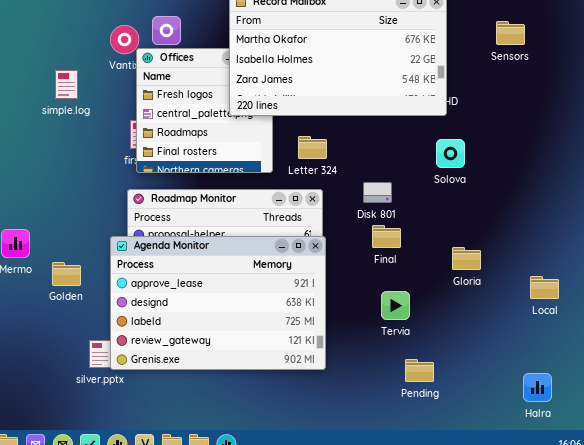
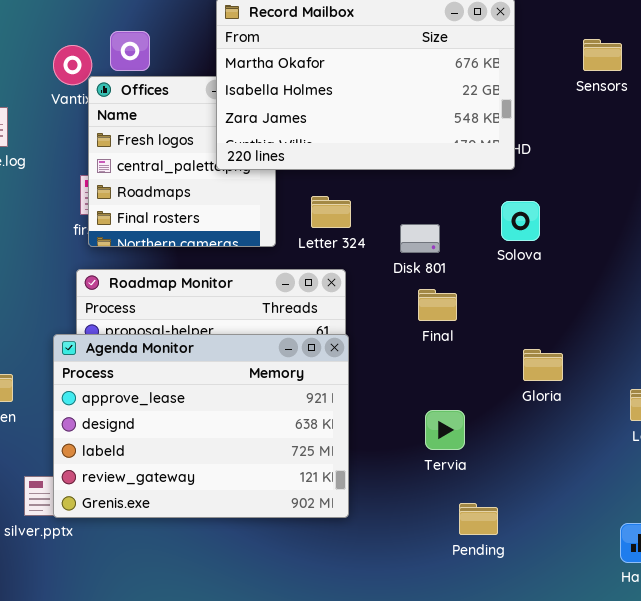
Disk 801: [363,182,392,203] -> [400,224,440,253], moved
Final: [372,225,401,248] -> [418,289,457,321], moved

